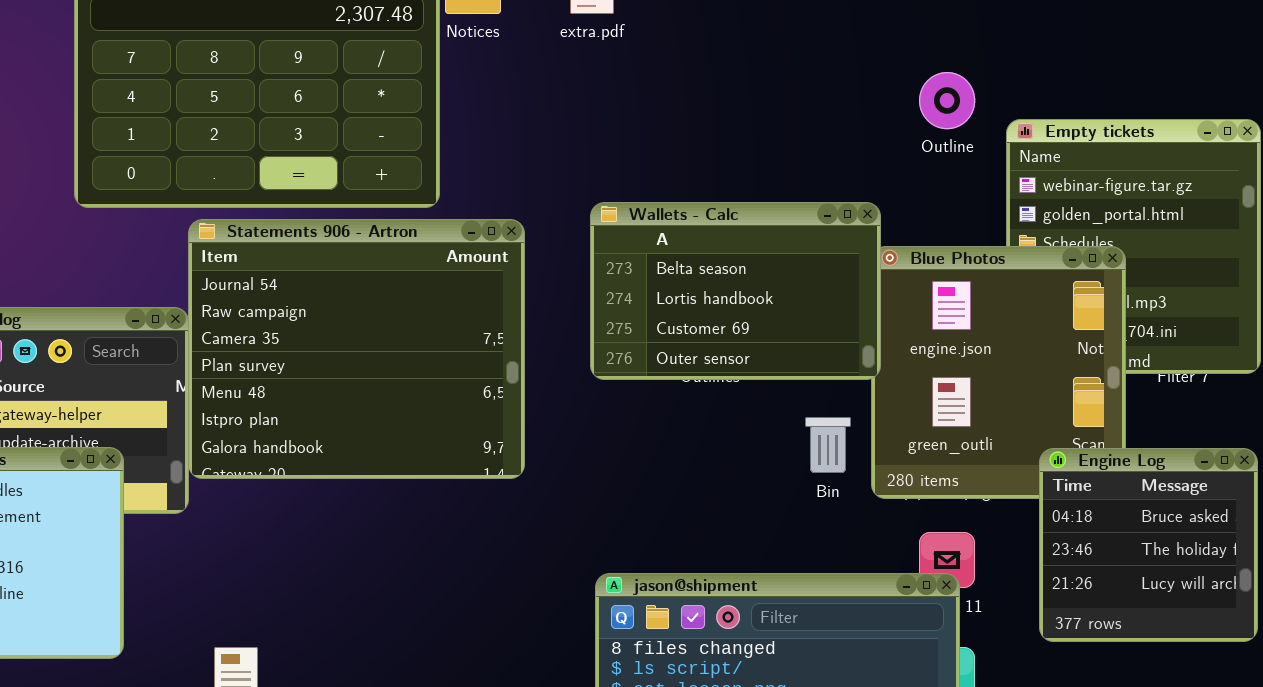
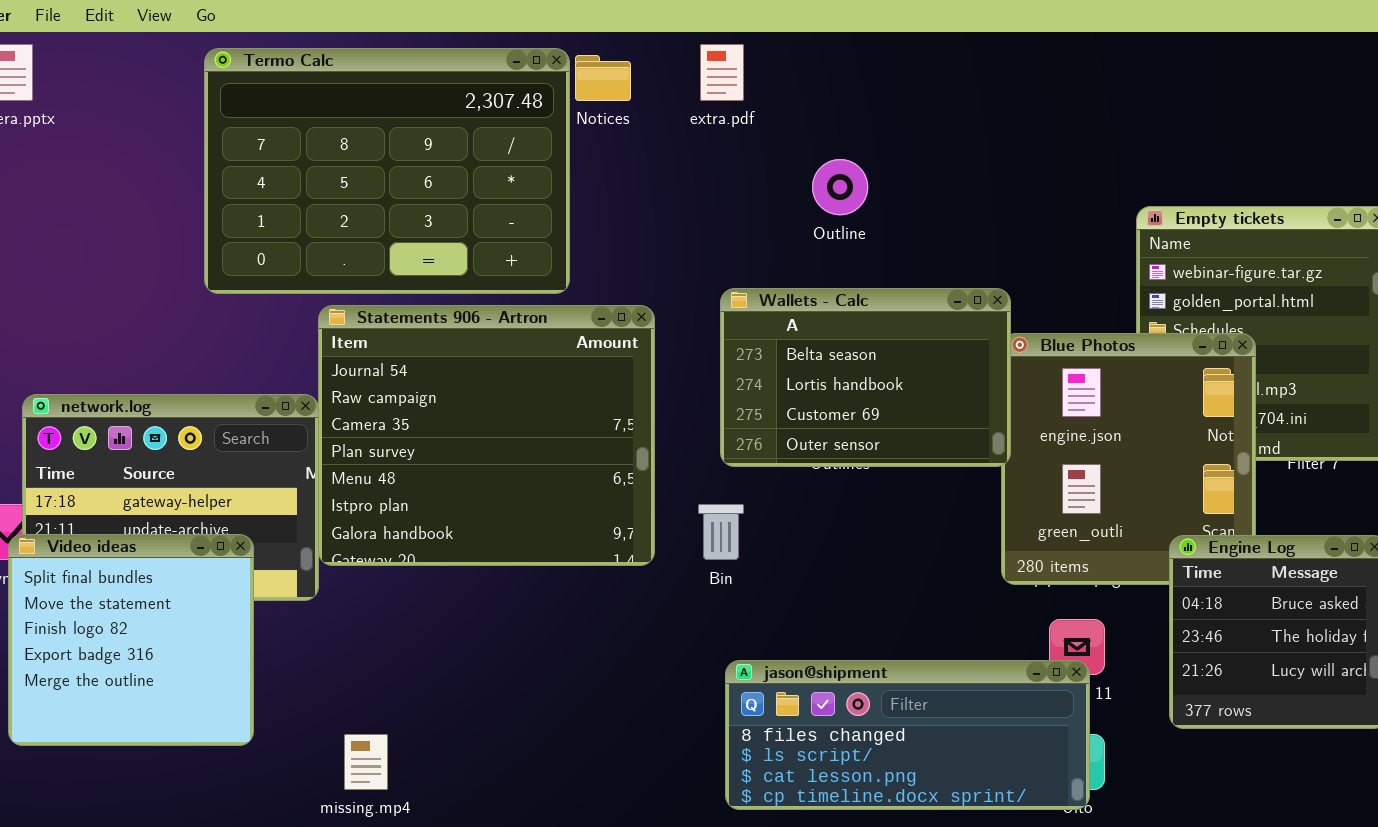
Outline: [919,72,975,129] -> [812,159,868,215], moved
Bin: [805,417,851,473] -> [698,504,744,560], moved

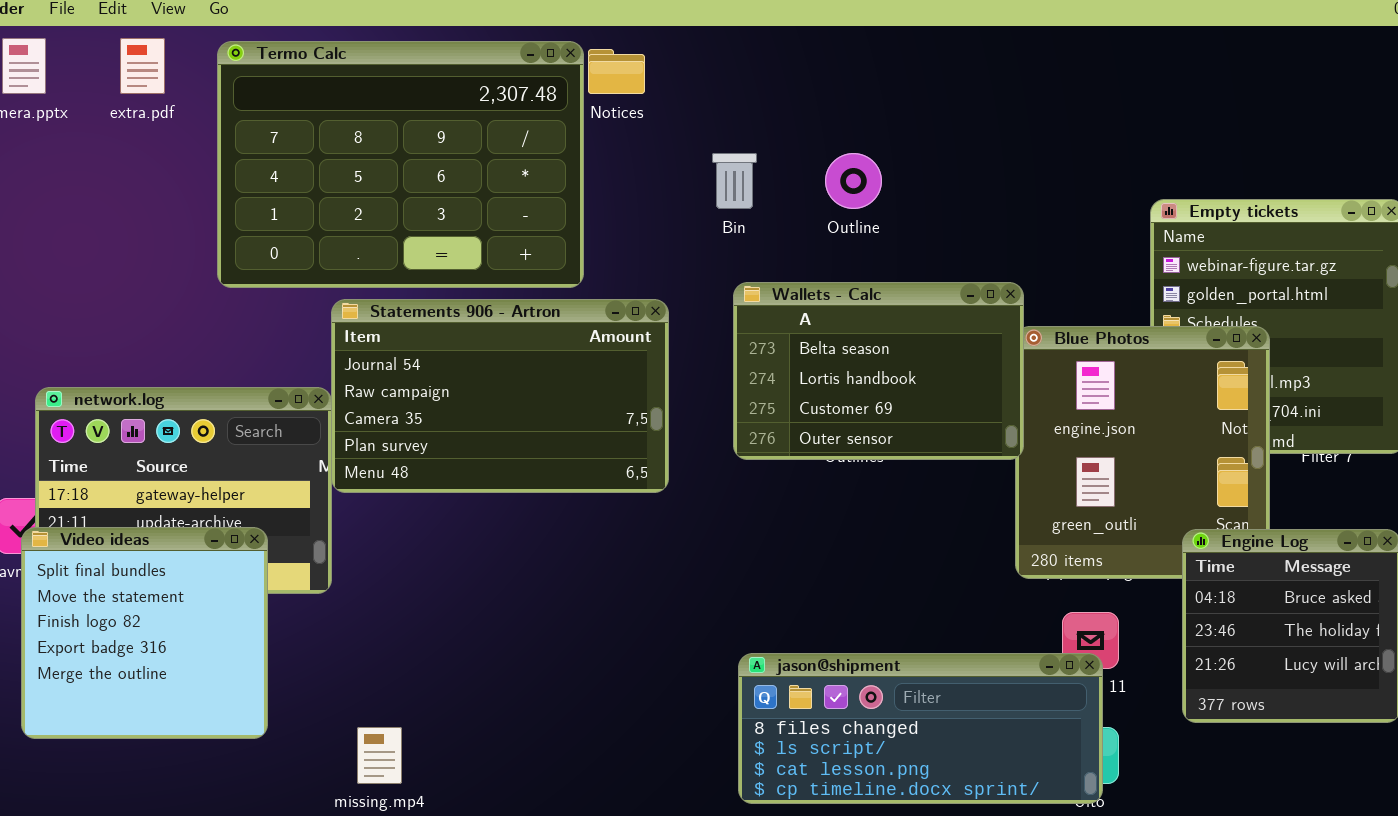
extra.pdf: [700,44,744,101] -> [120,38,165,94], moved
Statements 906 - Artron: [318,305,655,566] -> [331,299,669,493], resized
Bin: [698,504,744,560] -> [712,153,757,209], moved

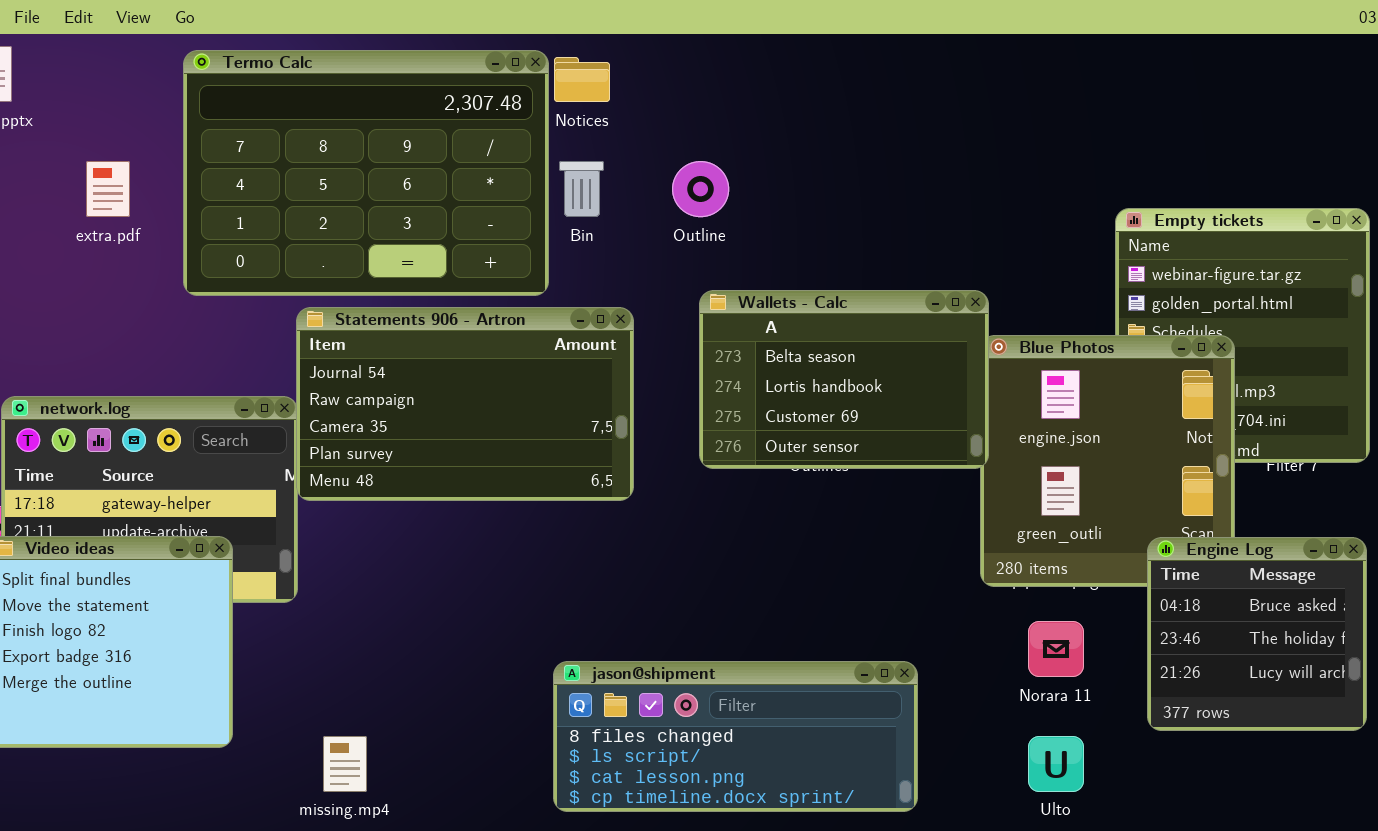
extra.pdf: [120,38,165,94] -> [86,161,130,217], moved
Bin: [712,153,757,209] -> [559,161,604,217], moved
Outline: [825,153,882,209] -> [672,161,729,217], moved
jason@shipment: [738,653,1103,804] -> [553,661,918,812], moved

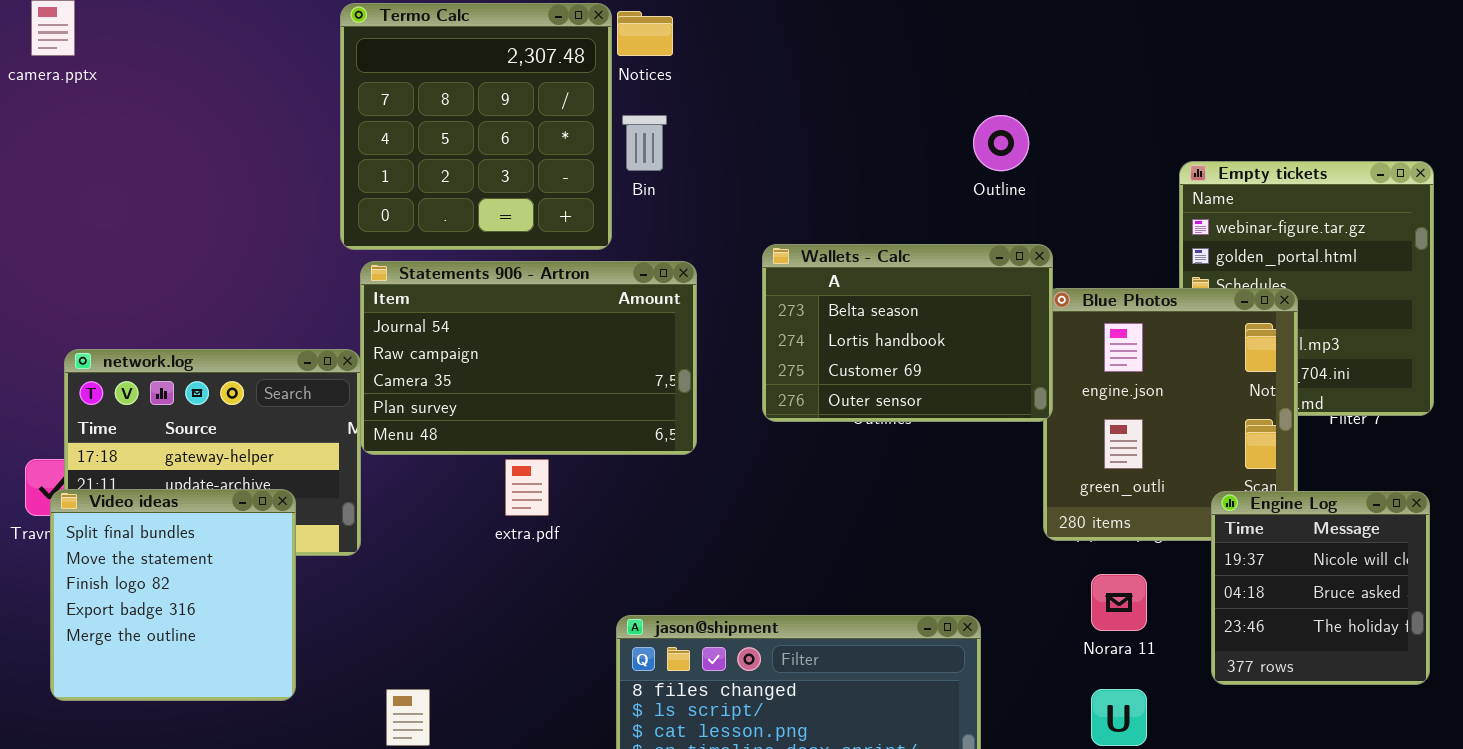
Termo Calc: [183,50,549,296] -> [340,3,612,250], resized
extra.pdf: [86,161,130,217] -> [505,459,549,516], moved
Outline: [672,161,729,217] -> [973,115,1029,171], moved
Engine Log: [1147,537,1367,731] -> [1211,491,1430,685], scrolled up 1 row

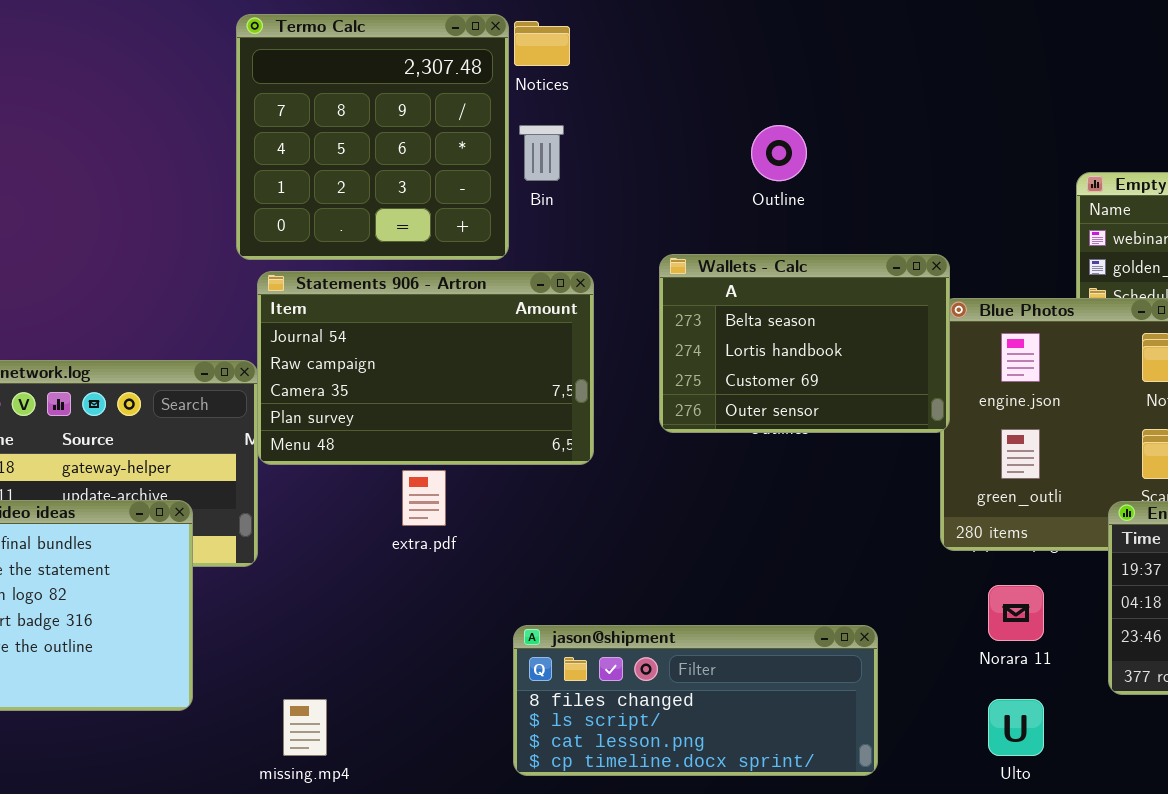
Outline: [973,115,1029,171] -> [751,125,807,181], moved

